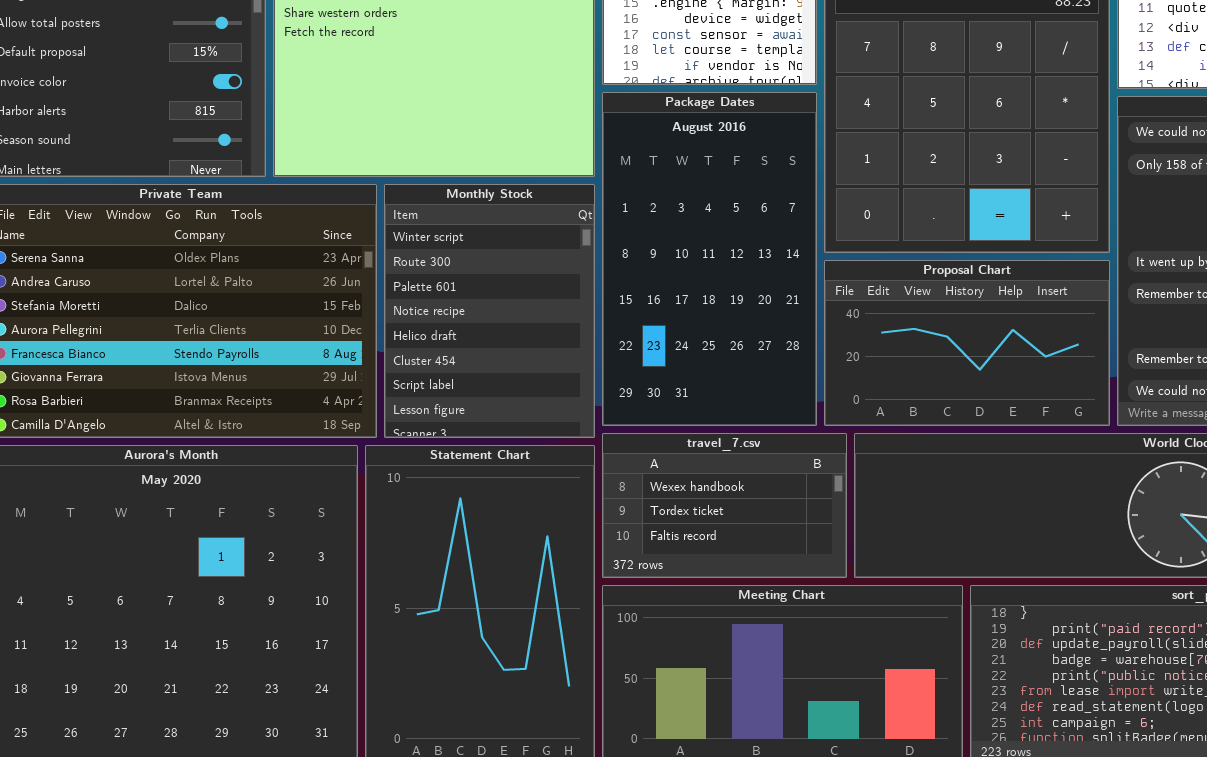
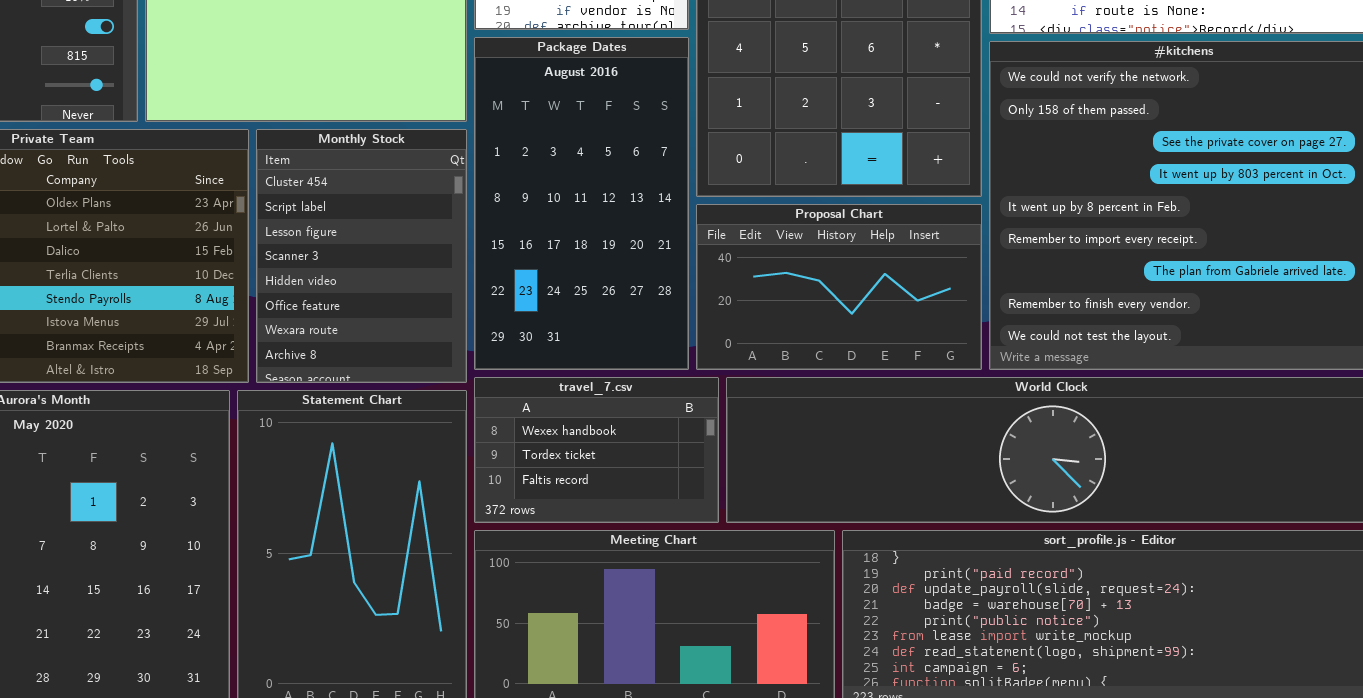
Monthly Stock: [384,184,595,438] -> [256,129,467,383], scrolled down 5 rows

